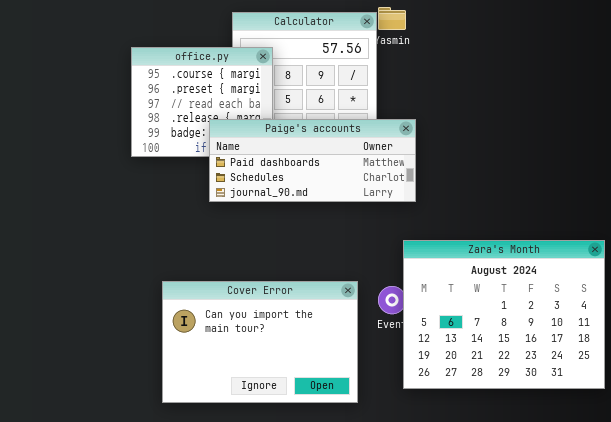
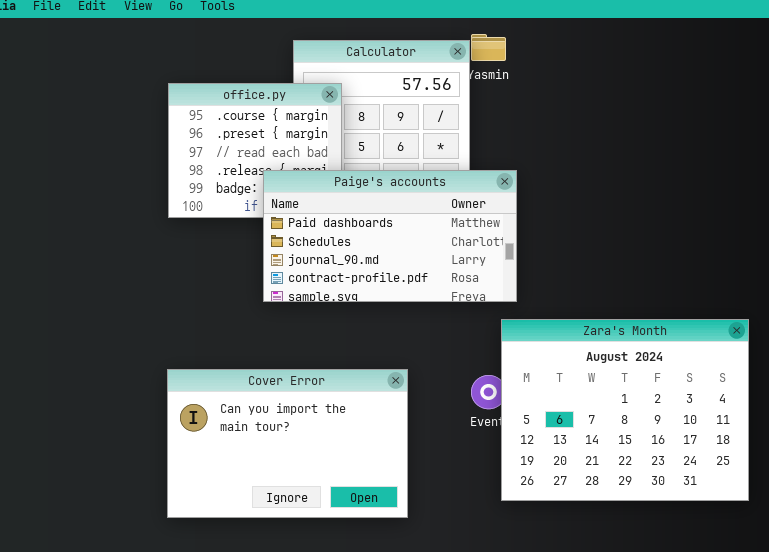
Paige's accounts: [209,119,416,202] -> [263,170,517,302], resized
Cover Error: [162,281,358,403] -> [167,369,408,518], moved

